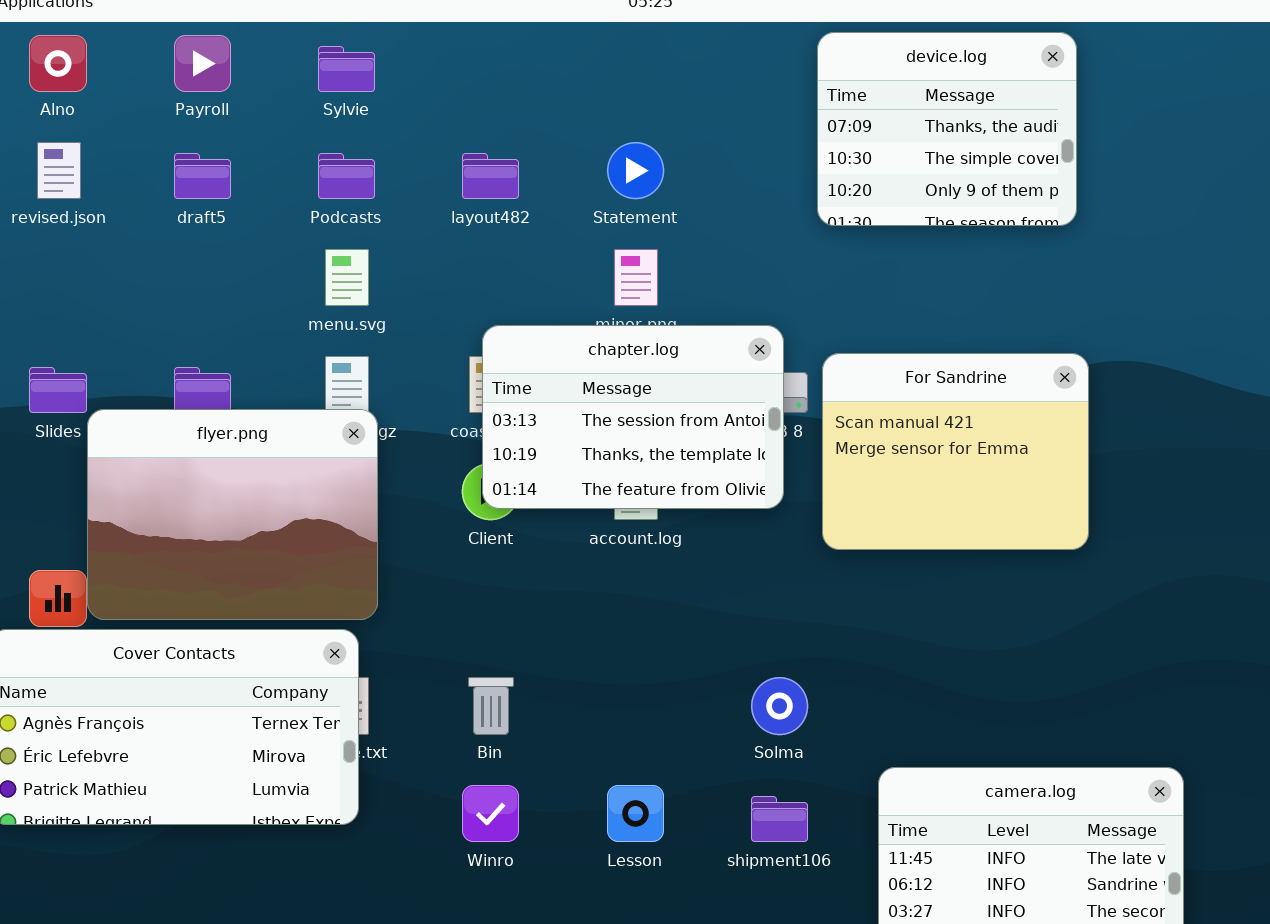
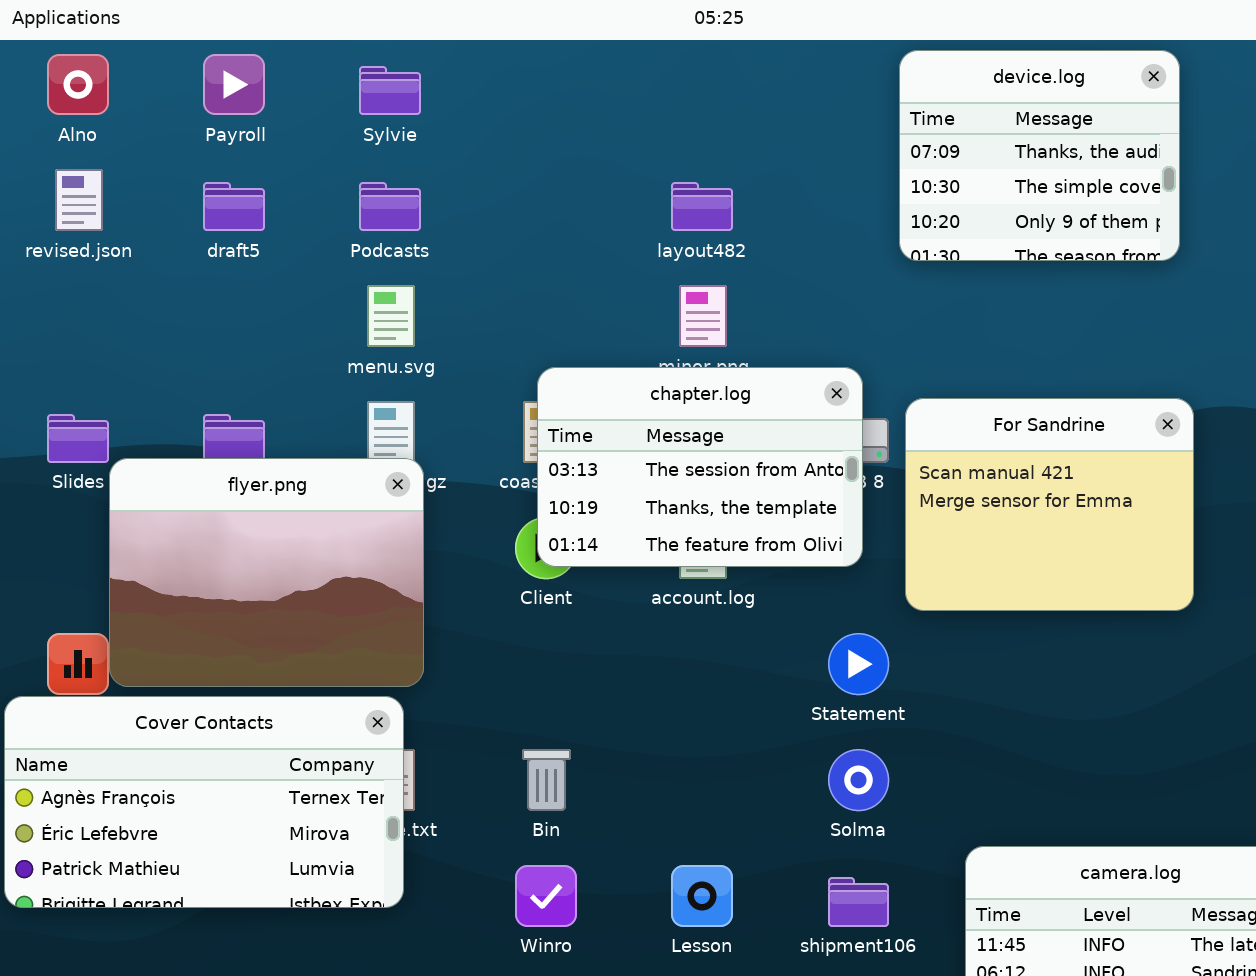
Statement: [607,142,664,199] -> [828,633,889,695], moved
layout482: [462,153,519,199] -> [671,182,733,231], moved

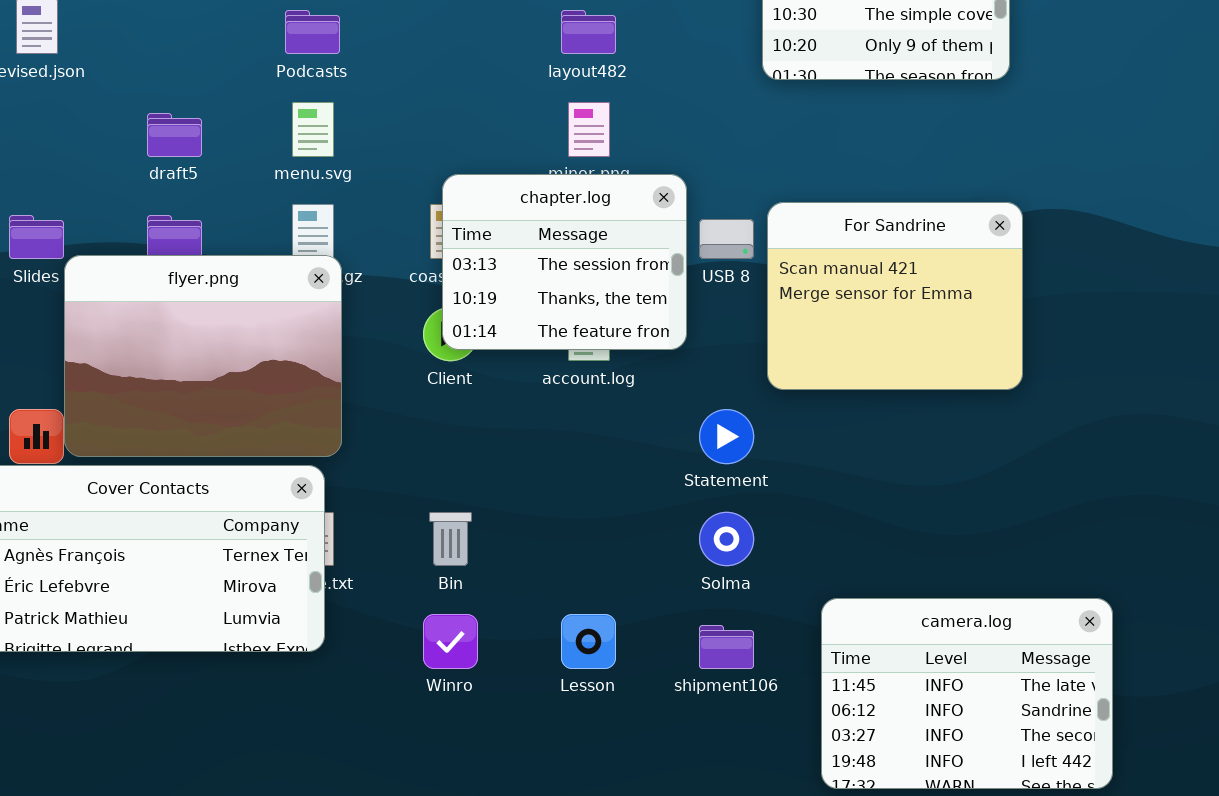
draft5: [203,182,265,231] -> [147,113,202,157], moved
chapter.log: [537,367,863,567] -> [442,174,687,350], resized

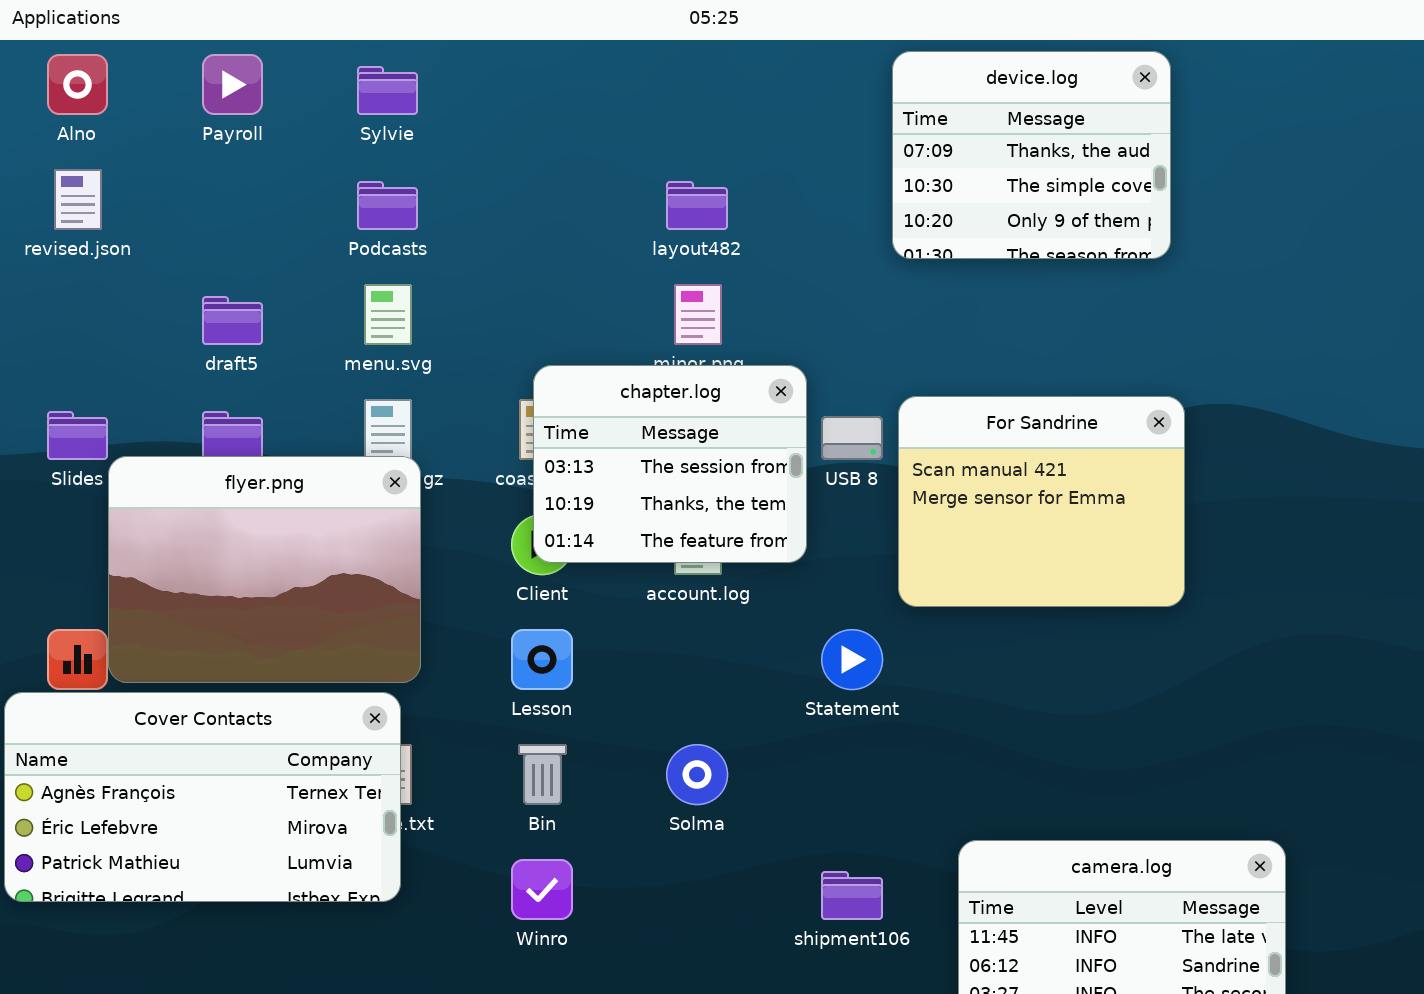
Solma: [699,512,754,566] -> [666,744,728,805], moved
Lesson: [561,614,616,669] -> [511,629,573,690], moved

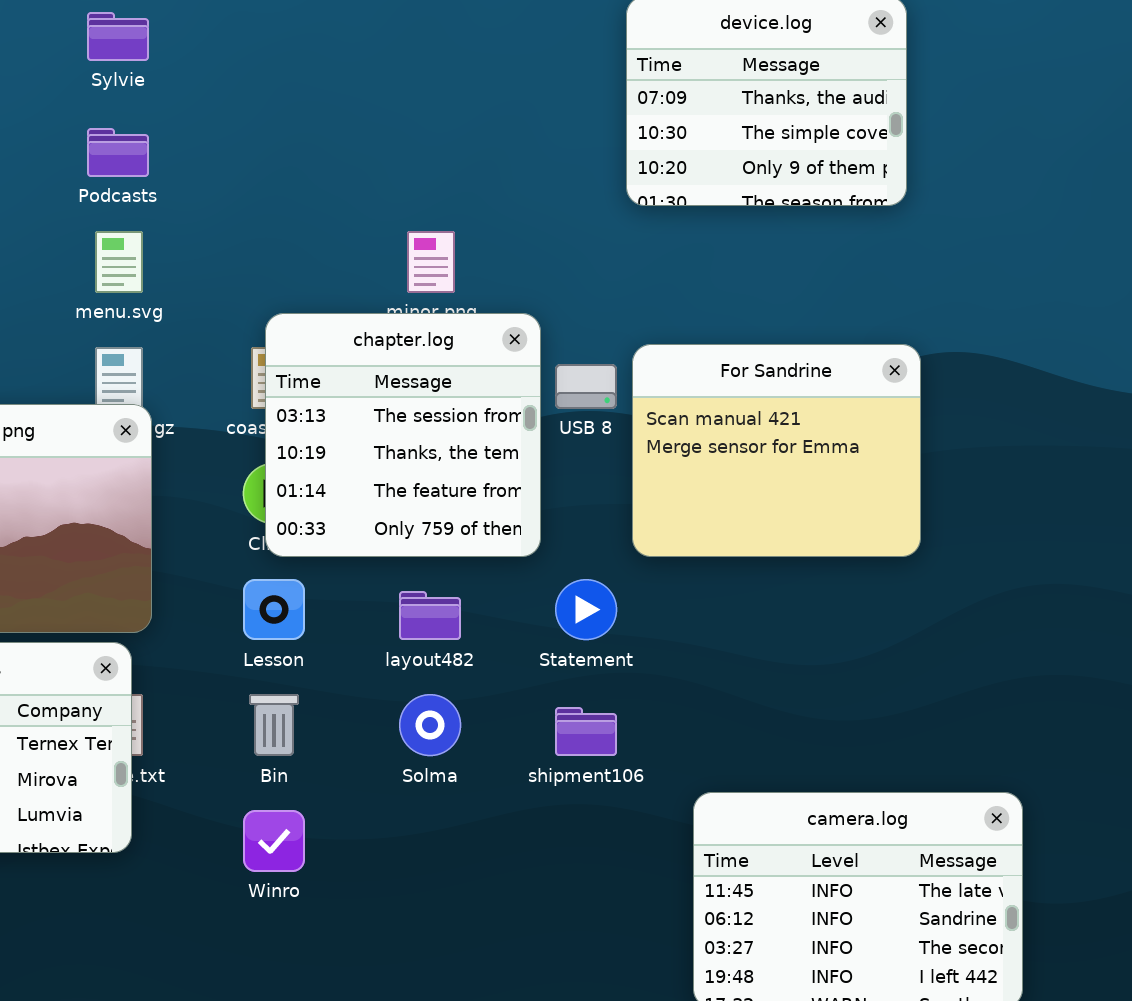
layout482: [666,181,728,230] -> [399,591,461,640], moved
chapter.log: [533,365,807,563] -> [265,313,541,557], resized
shipment106: [821,871,883,920] -> [555,707,617,756], moved

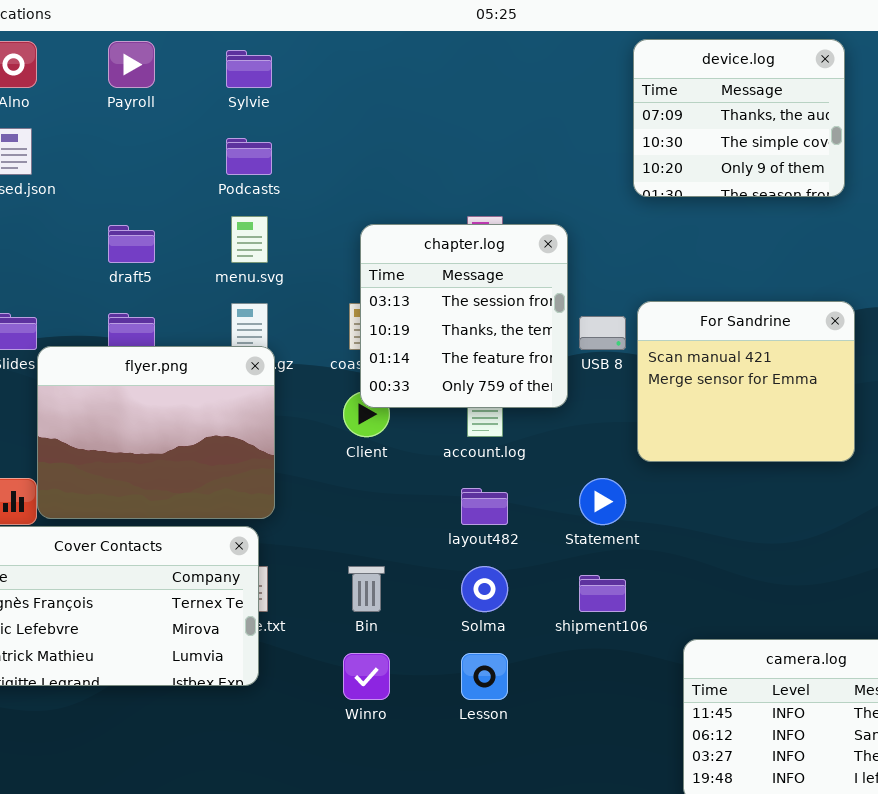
chapter.log: [265,313,541,557] -> [360,224,568,408], moved
Lesson: [243,579,305,640] -> [461,653,508,700], moved

